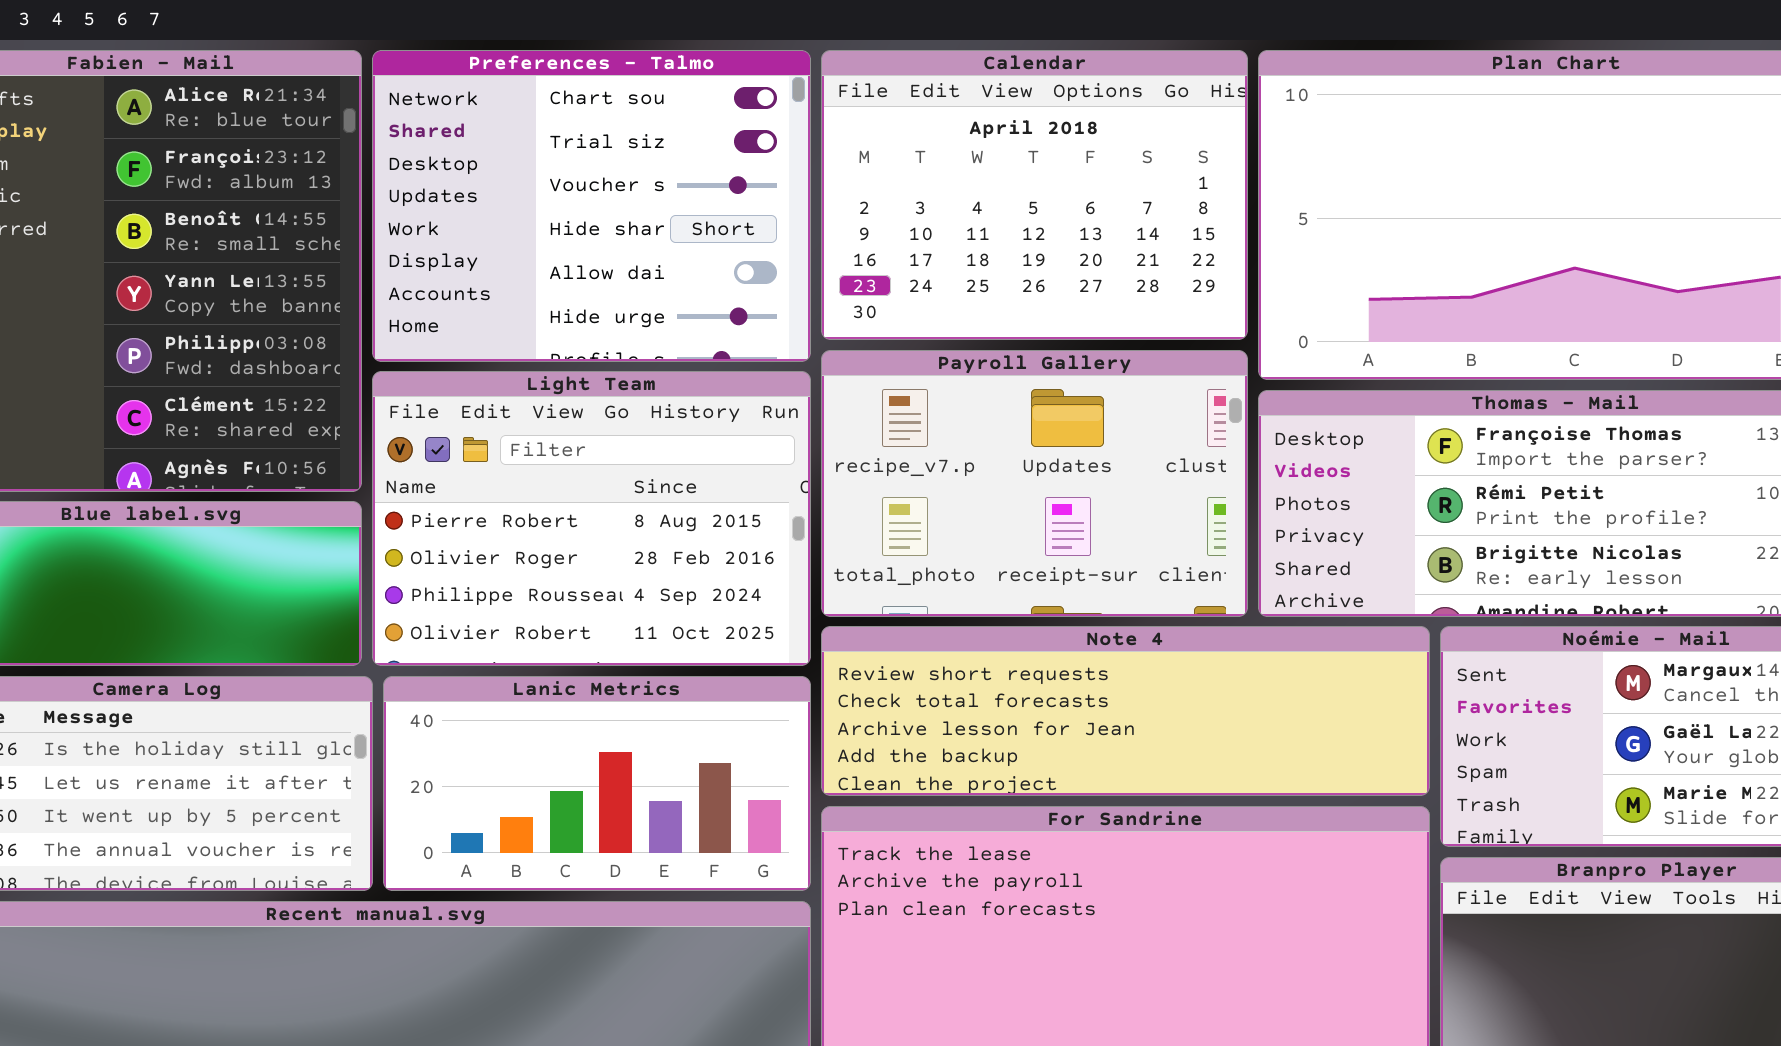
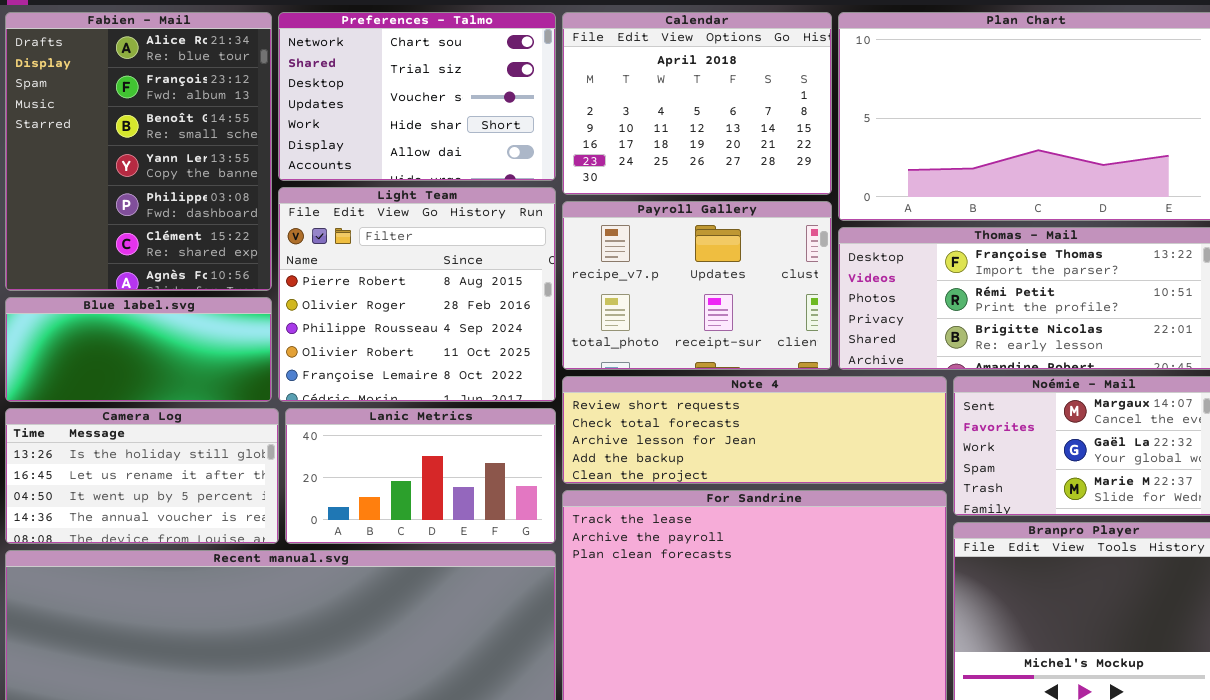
Preferences - Talmo: [372,50,811,362] -> [278,12,556,181], resized
Light Team: [372,371,811,666] -> [278,187,556,402], resized

